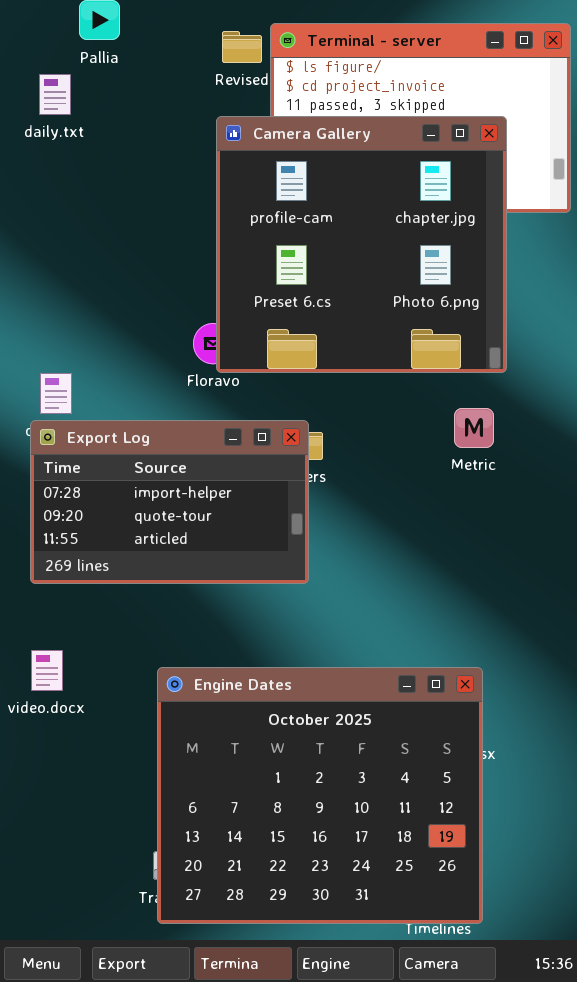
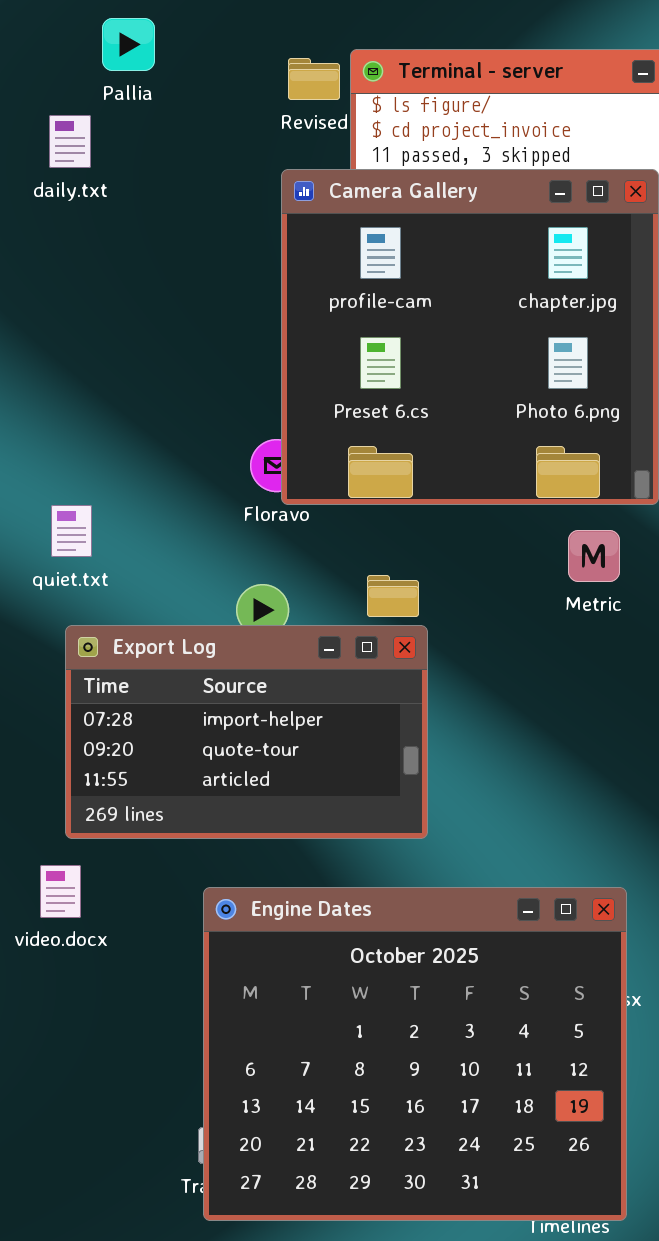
Metric: [454,408,494,448] -> [568,530,620,582], moved
Export Log: [30,420,309,584] -> [65,625,428,839], moved

